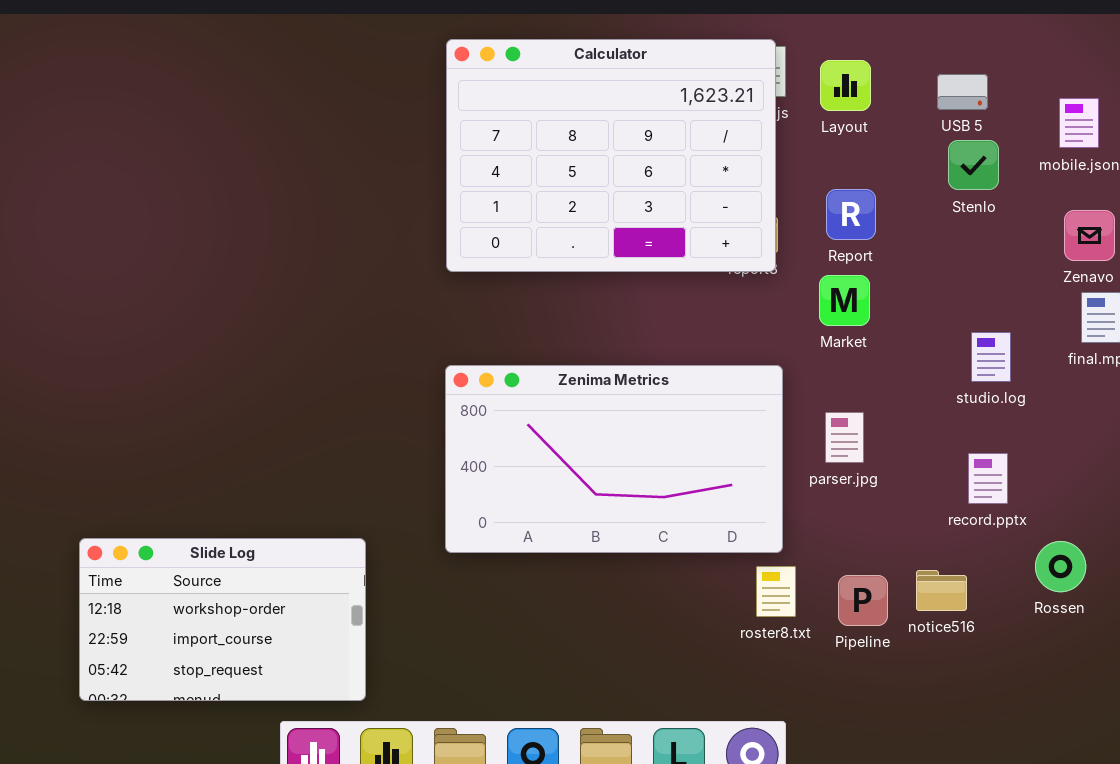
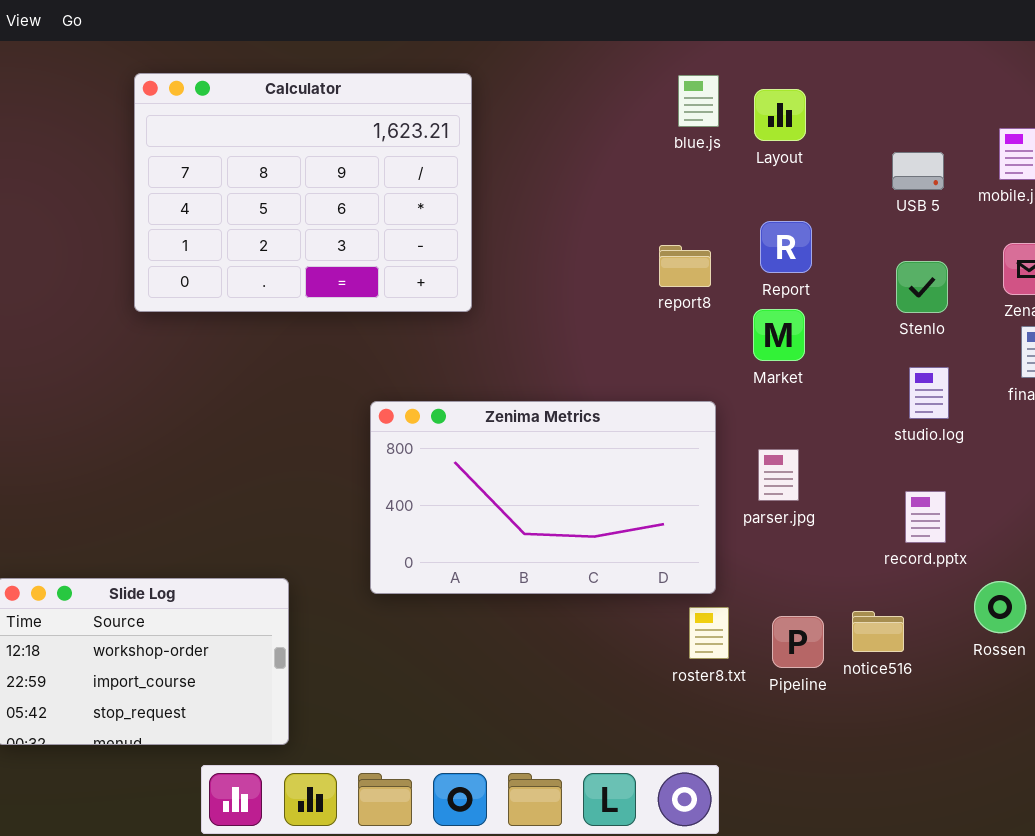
Calculator: [446,39,776,272] -> [134,73,472,312], moved
USB 5: [937,74,988,110] -> [892,152,944,190], moved
Stenlo: [948,140,999,190] -> [896,261,948,313], moved

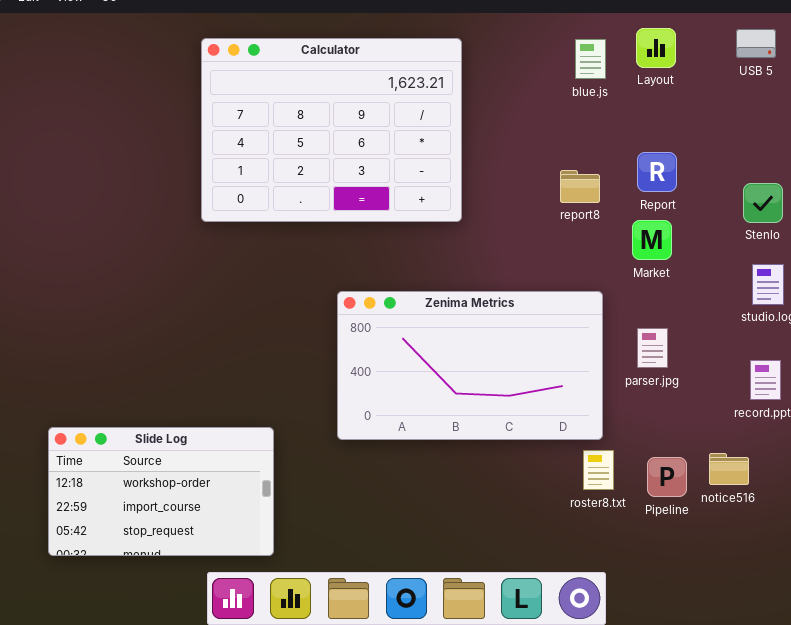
Calculator: [134,73,472,312] -> [201,38,462,222], moved
Layout: [754,89,806,141] -> [636,28,676,68], moved
USB 5: [892,152,944,190] -> [736,29,776,58], moved

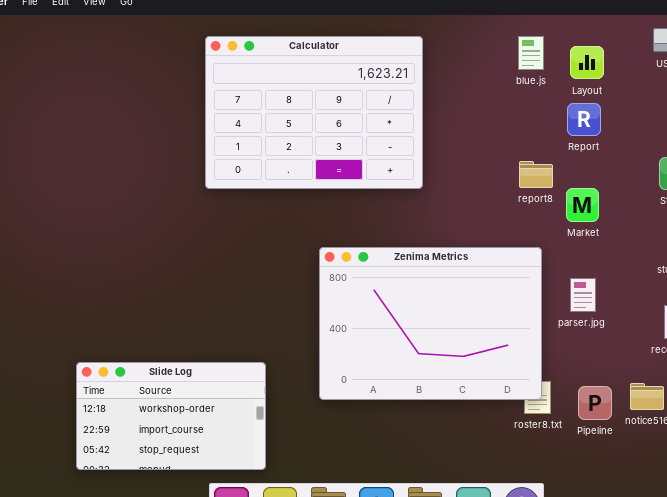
Layout: [636,28,676,68] -> [570,46,604,79], moved
Report: [637,152,677,192] -> [567,103,601,136], moved
report8: [560,170,600,203] -> [519,161,553,188], moved
Zenima Metrics: [337,291,603,440] -> [319,247,542,400], resized

